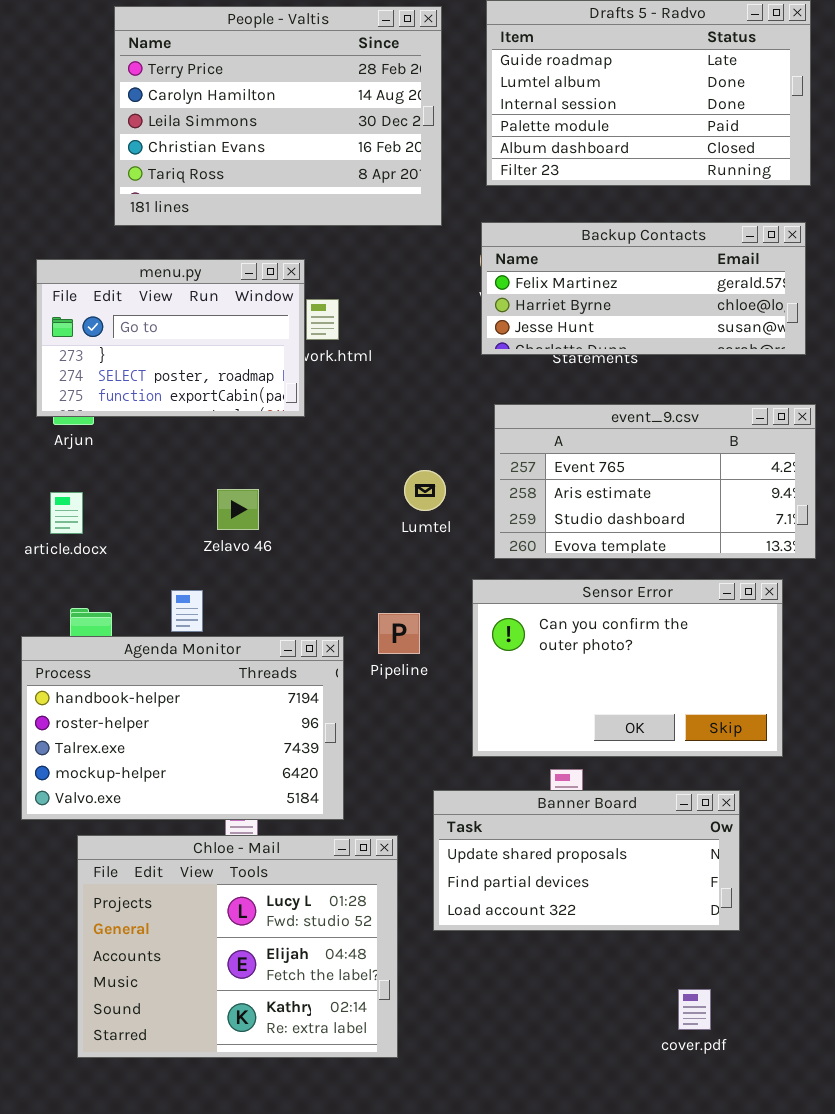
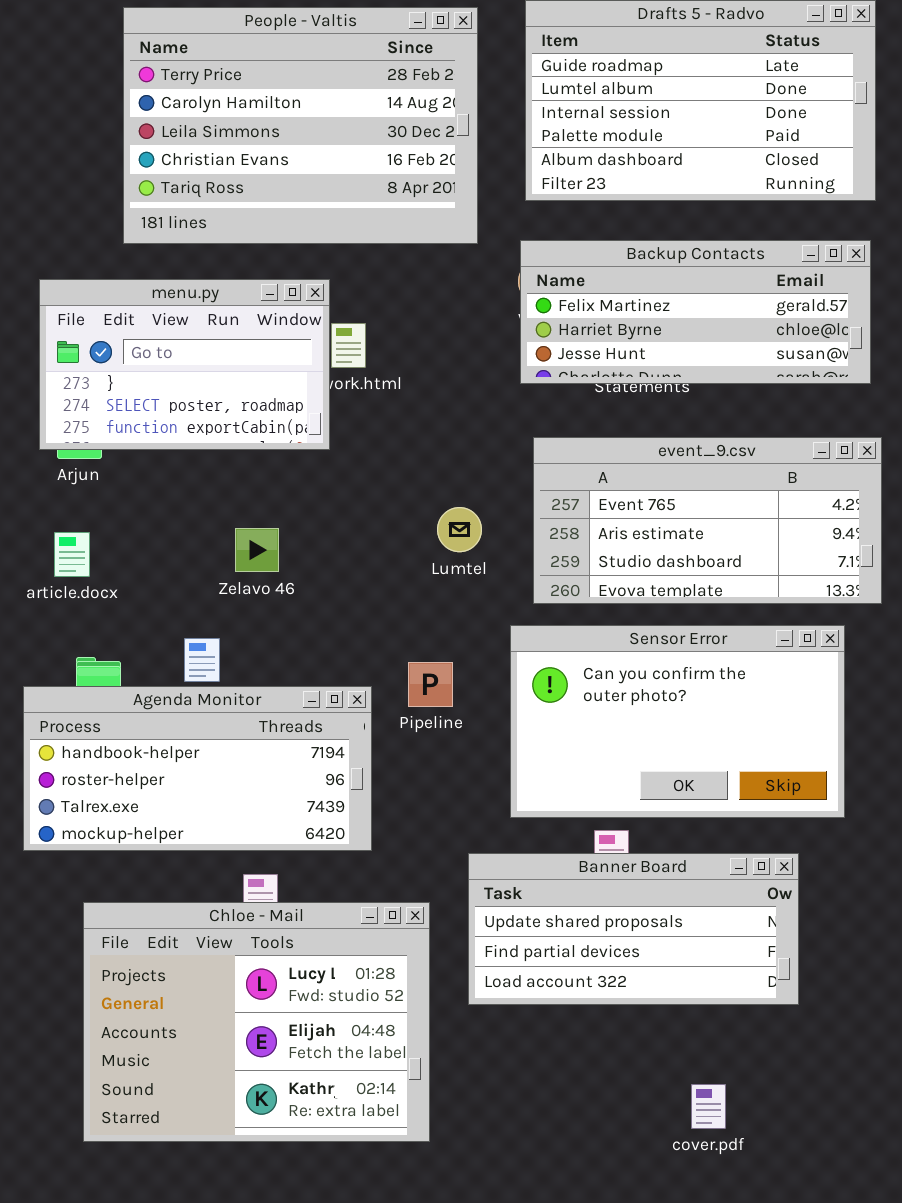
Agenda Monitor: [21,636,344,820] -> [23,686,372,851], resized
cover.pdf: [678,989,711,1030] -> [691,1084,726,1129], moved

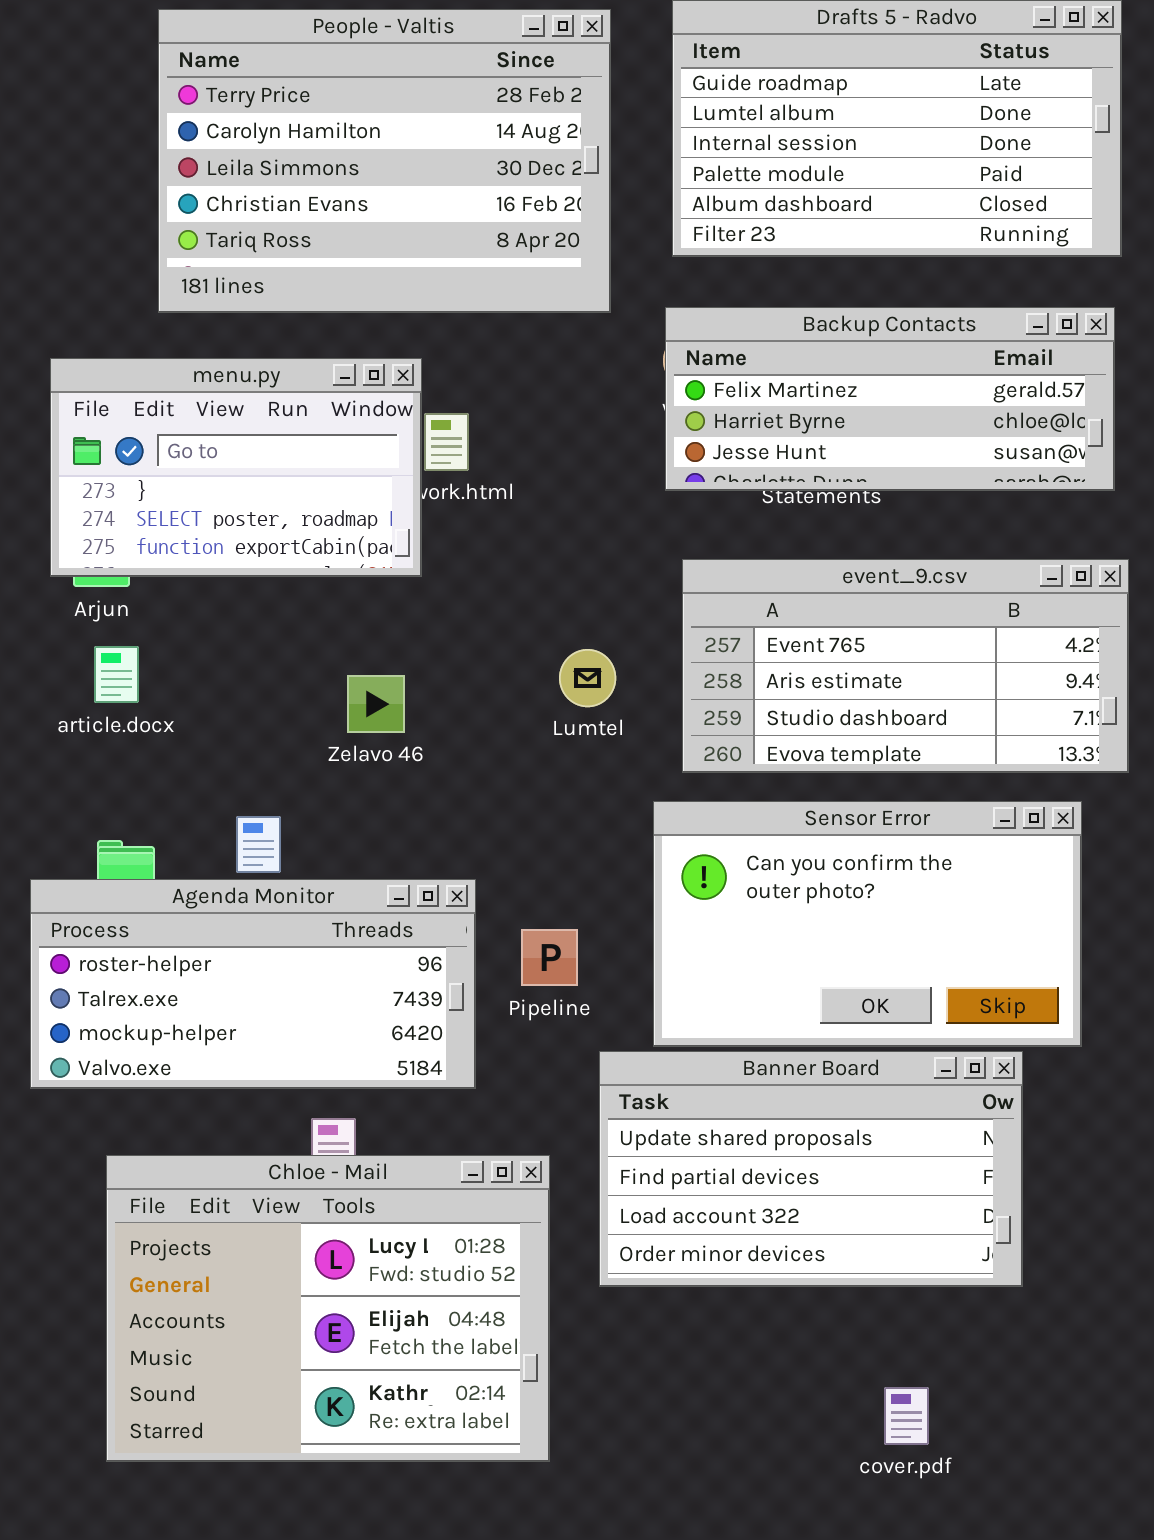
Zelavo 46: [235,528,279,572] -> [347,675,405,733], moved
article.docx: [54,532,90,577] -> [94,646,139,703], moved
Pipeline: [408,662,453,707] -> [521,929,578,986], moved
Agenda Monitor: [23,686,372,851] -> [30,879,476,1089], scrolled down 1 row
Banner Board: [468,853,799,1005] -> [599,1051,1023,1287], resized

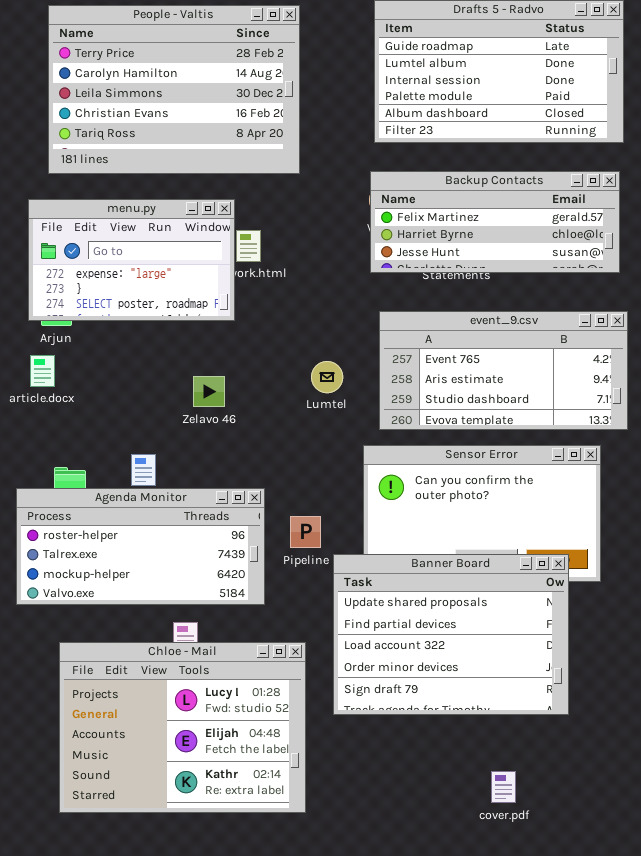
People - Valtis: [158,9,611,313] -> [48,5,300,174], moved
menu.py: [50,358,422,577] -> [28,199,235,321], scrolled up 1 row
article.docx: [94,646,139,703] -> [30,355,55,387], moved
Banner Board: [599,1051,1023,1287] -> [333,554,569,715], resized

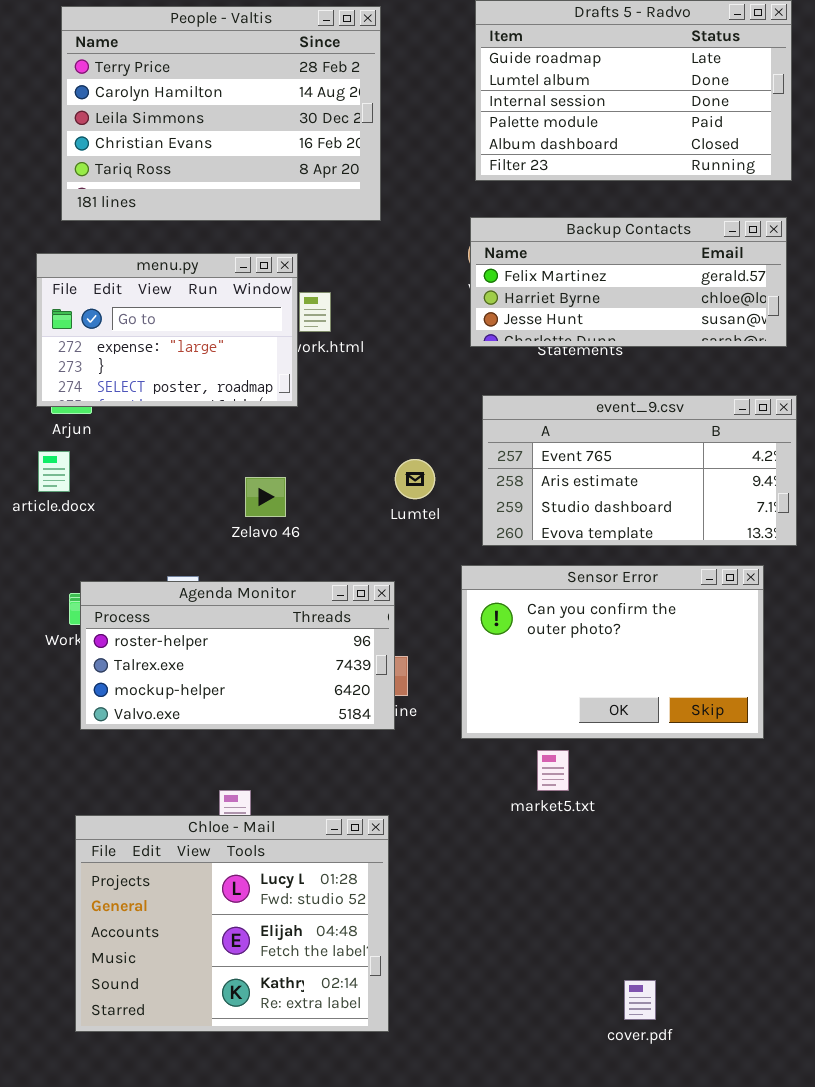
Agenda Monitor: [16,488,265,605] -> [80,581,395,730], moved
Banner Board: [333,554,569,715] -> none, closed

